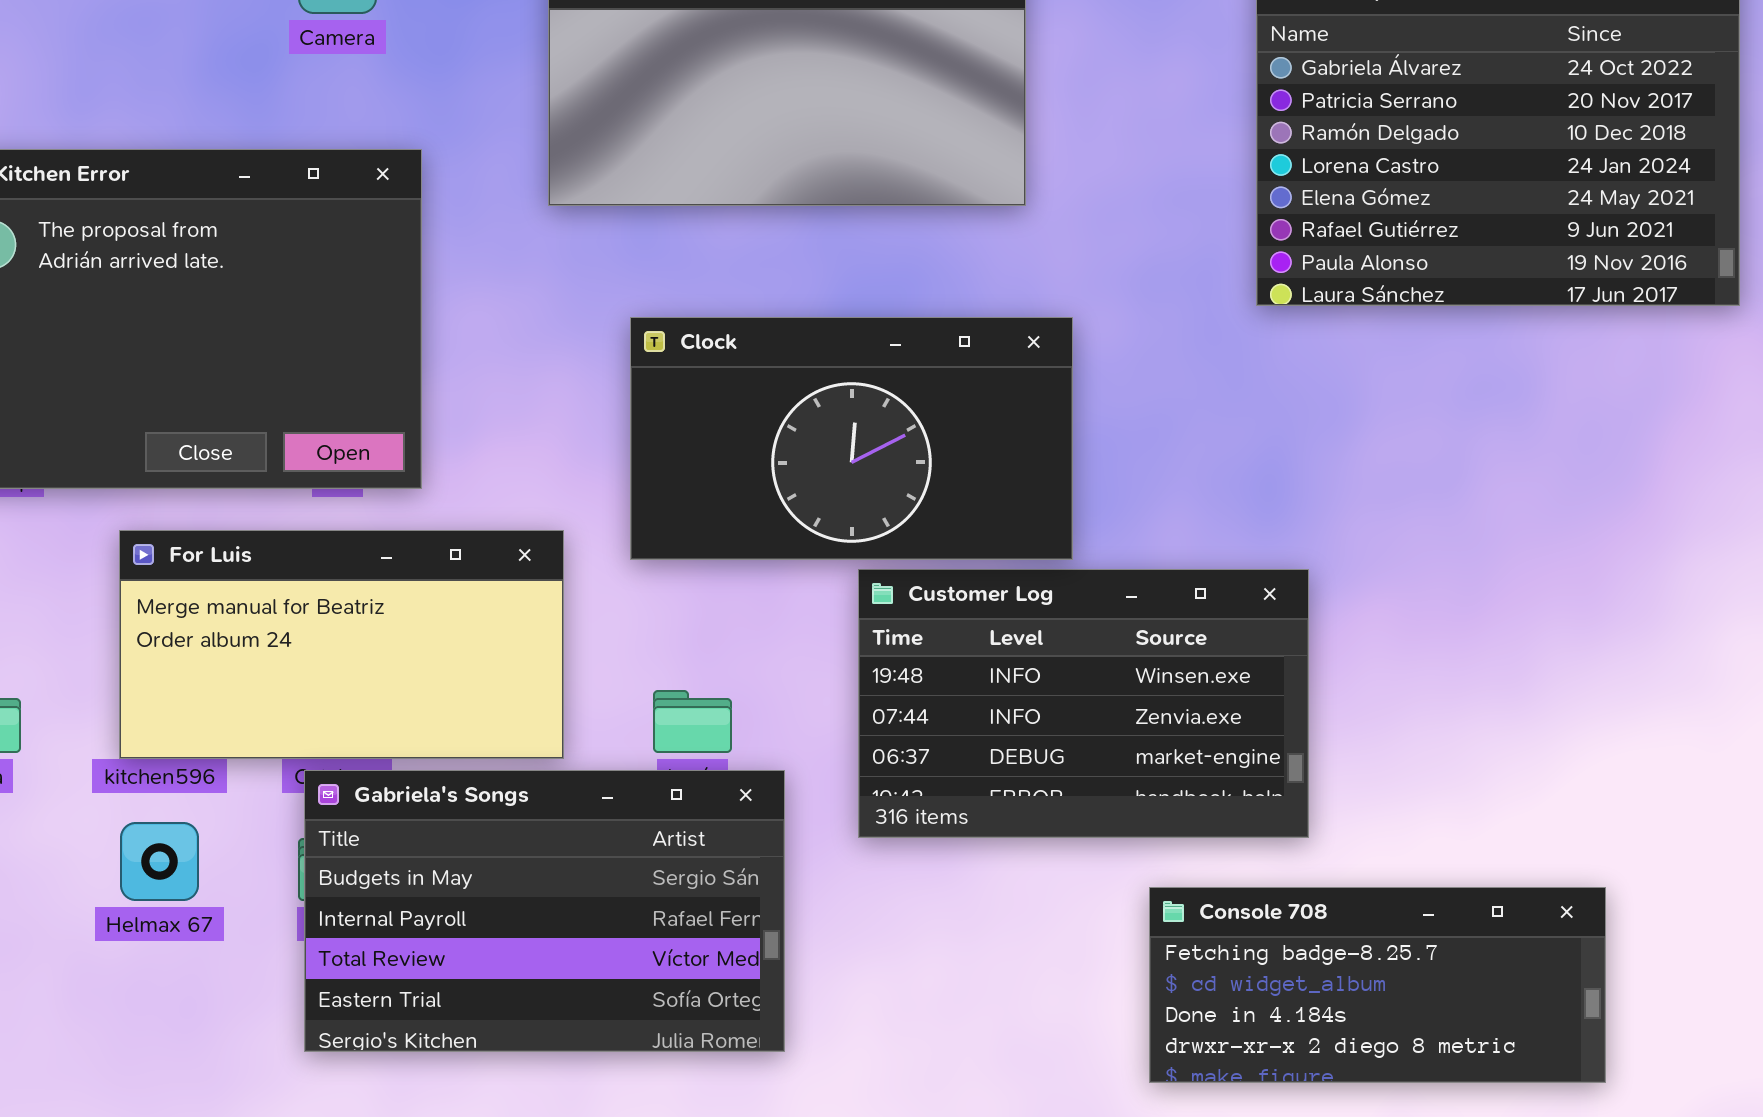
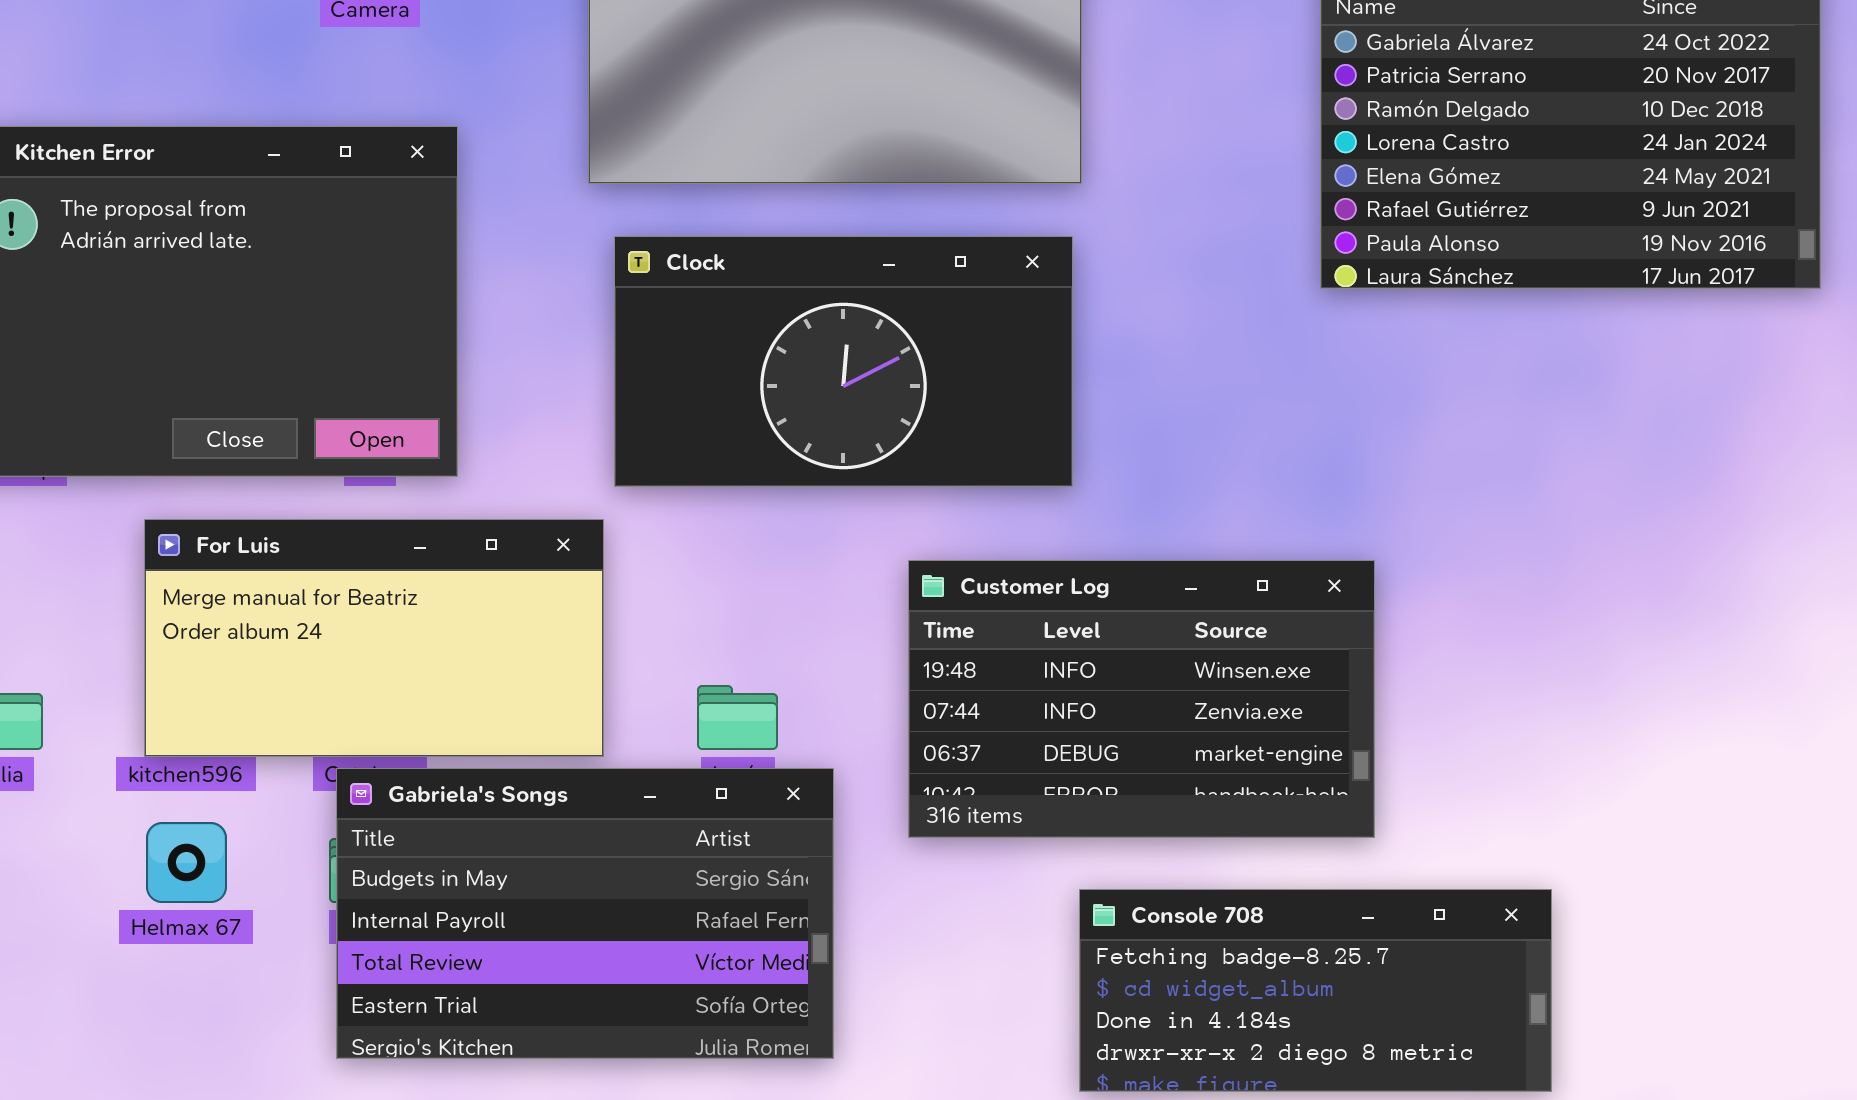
Clock: [630,317,1073,560] -> [614,236,1073,487], moved
Console 708: [1149,887,1606,1083] -> [1079,889,1552,1092], moved

